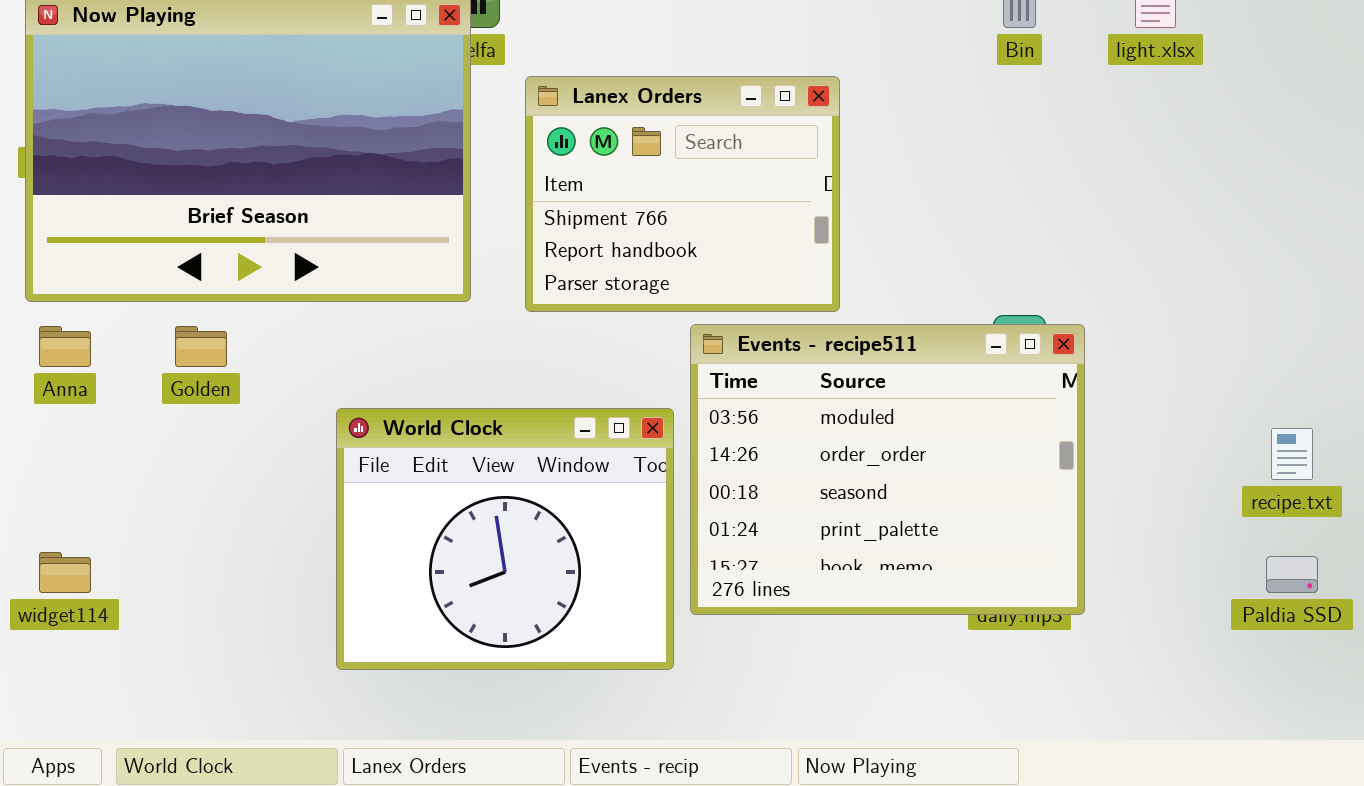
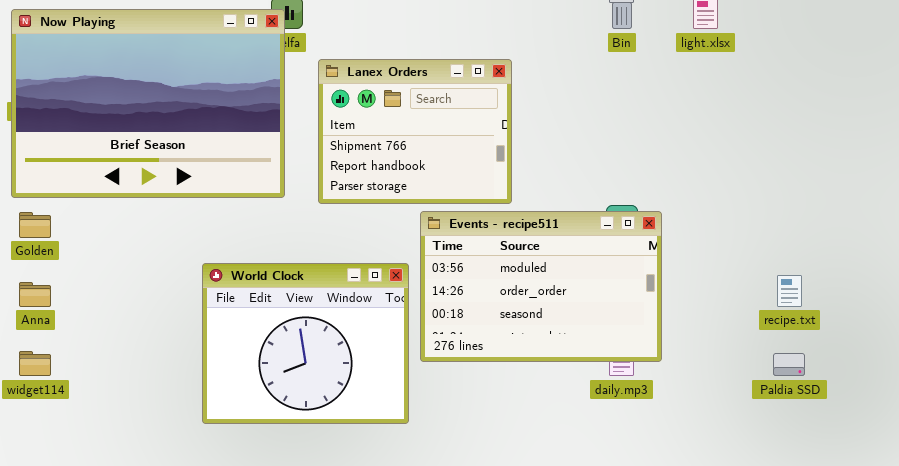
Events - recipe511: [690,324,1085,615] -> [420,211,662,362], resized
Anna: [39,326,91,367] -> [19,282,51,307], moved
Golden: [175,326,227,367] -> [19,212,51,238], moved

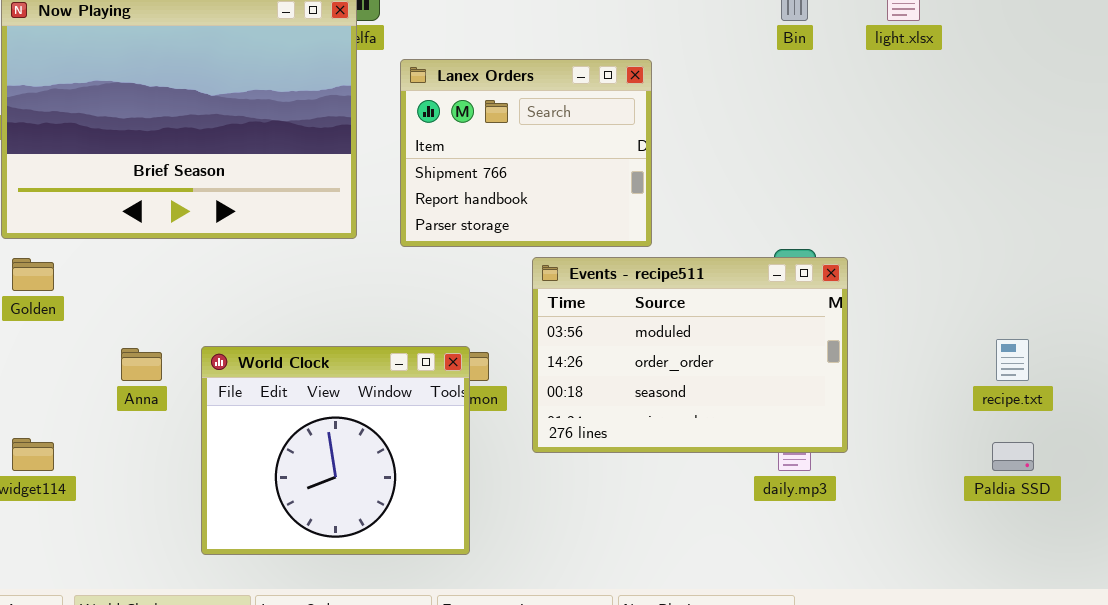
World Clock: [202,263,409,424] -> [201,346,470,555], moved
Anna: [19,282,51,307] -> [121,348,162,381], moved

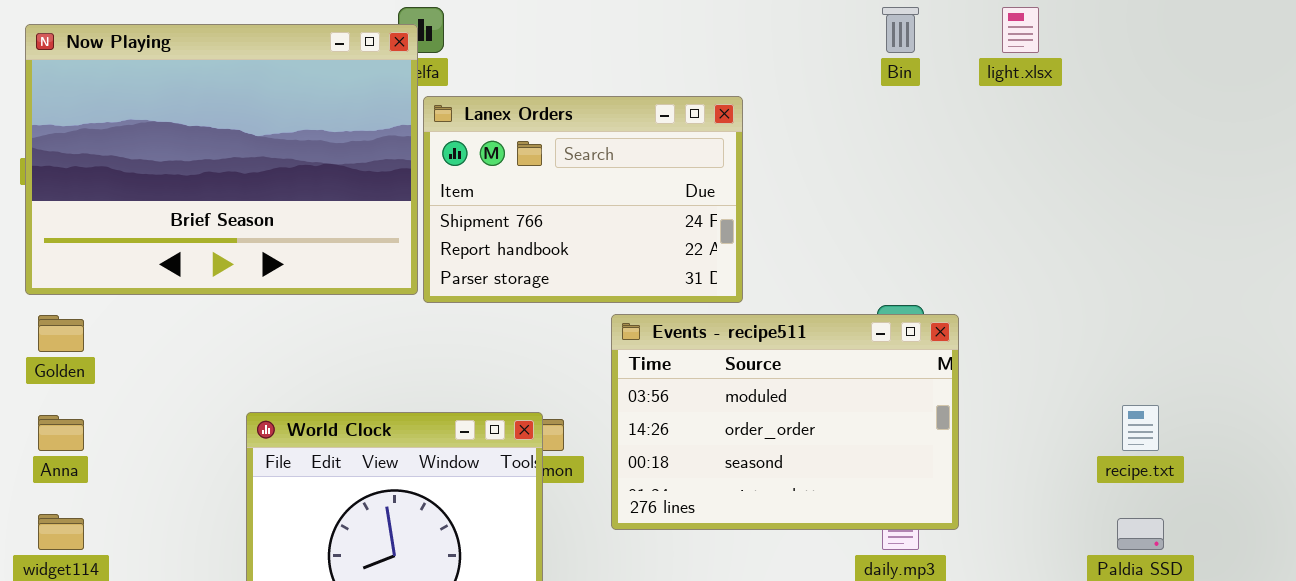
Lanex Orders: [400,59,652,247] -> [423,96,743,303], resized
Anna: [121,348,162,381] -> [38,415,84,451], moved

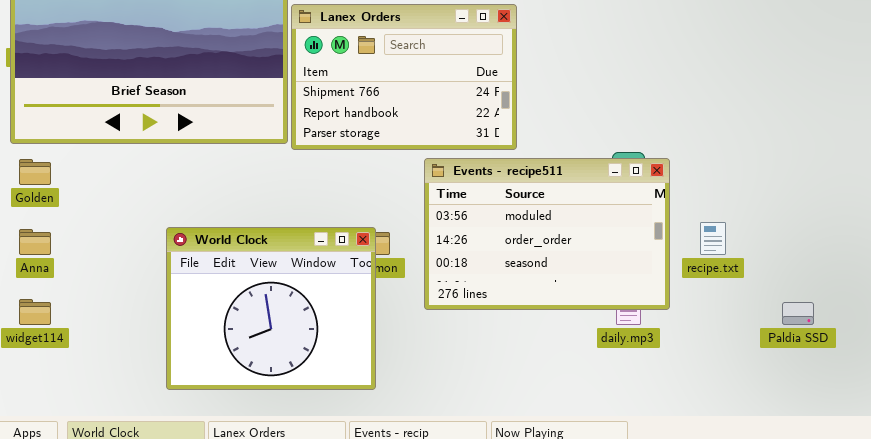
recipe.txt: [1122,405,1159,451] -> [700,222,726,255], moved

